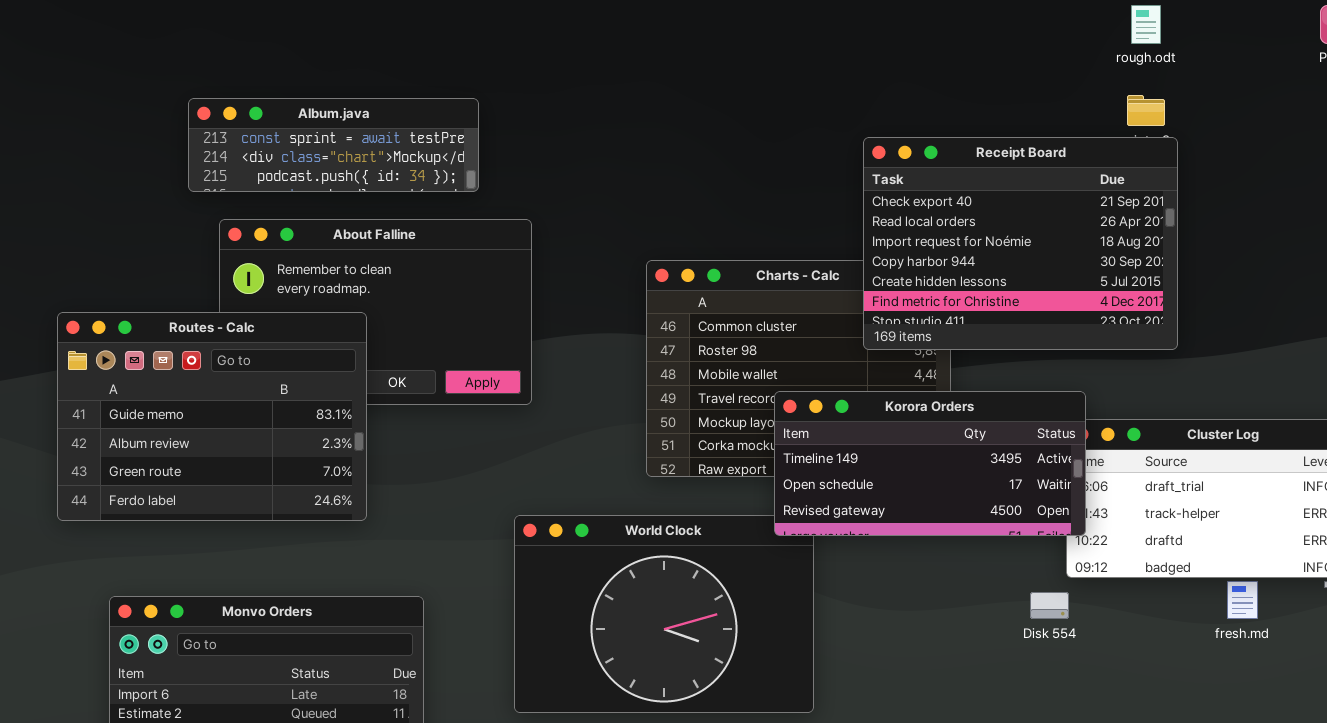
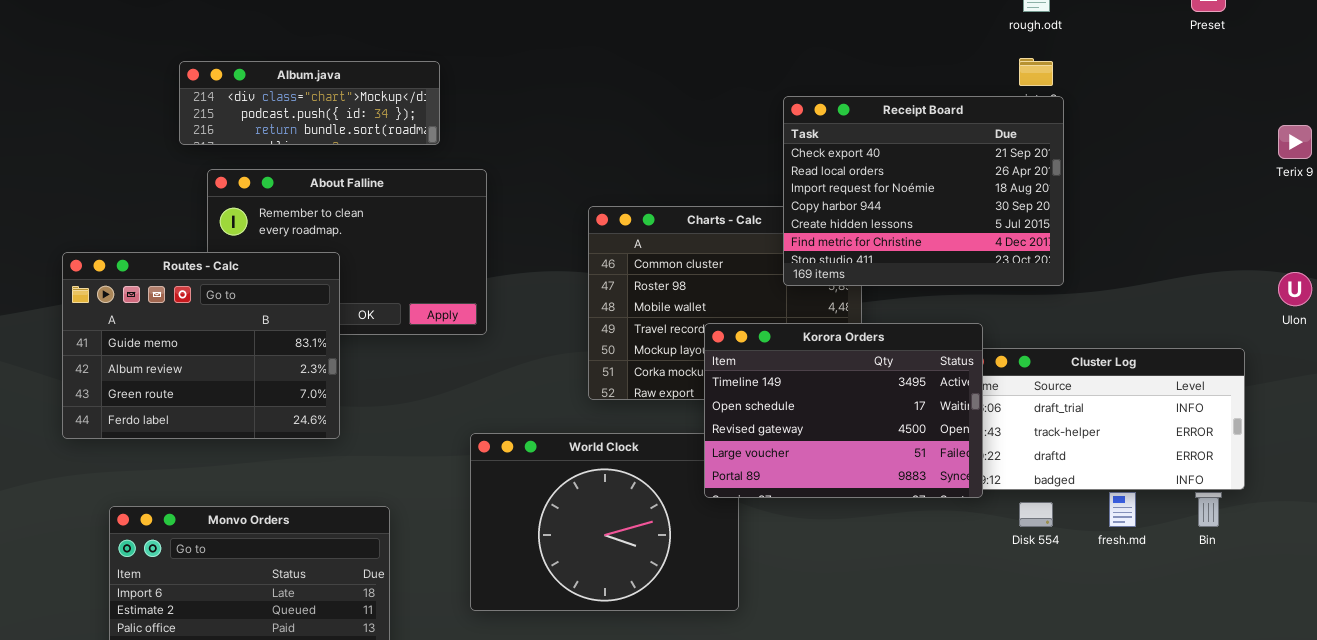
Album.java: [188,98,479,192] -> [179,61,440,145], scrolled down 1 row
Korora Orders: [774,391,1086,536] -> [704,323,983,498], resized
Disk 554: [1030,592,1069,619] -> [1019,502,1053,527], moved

